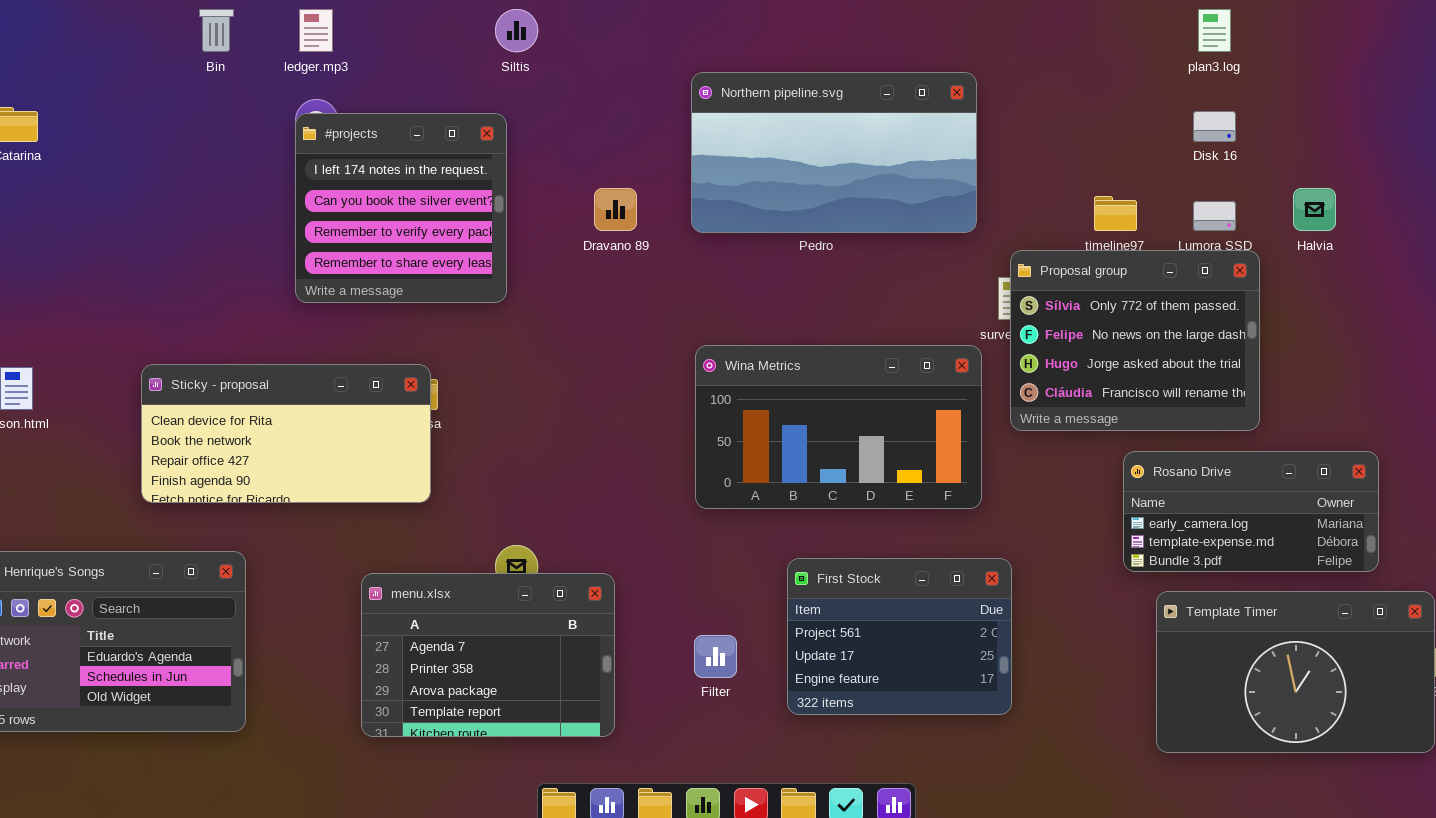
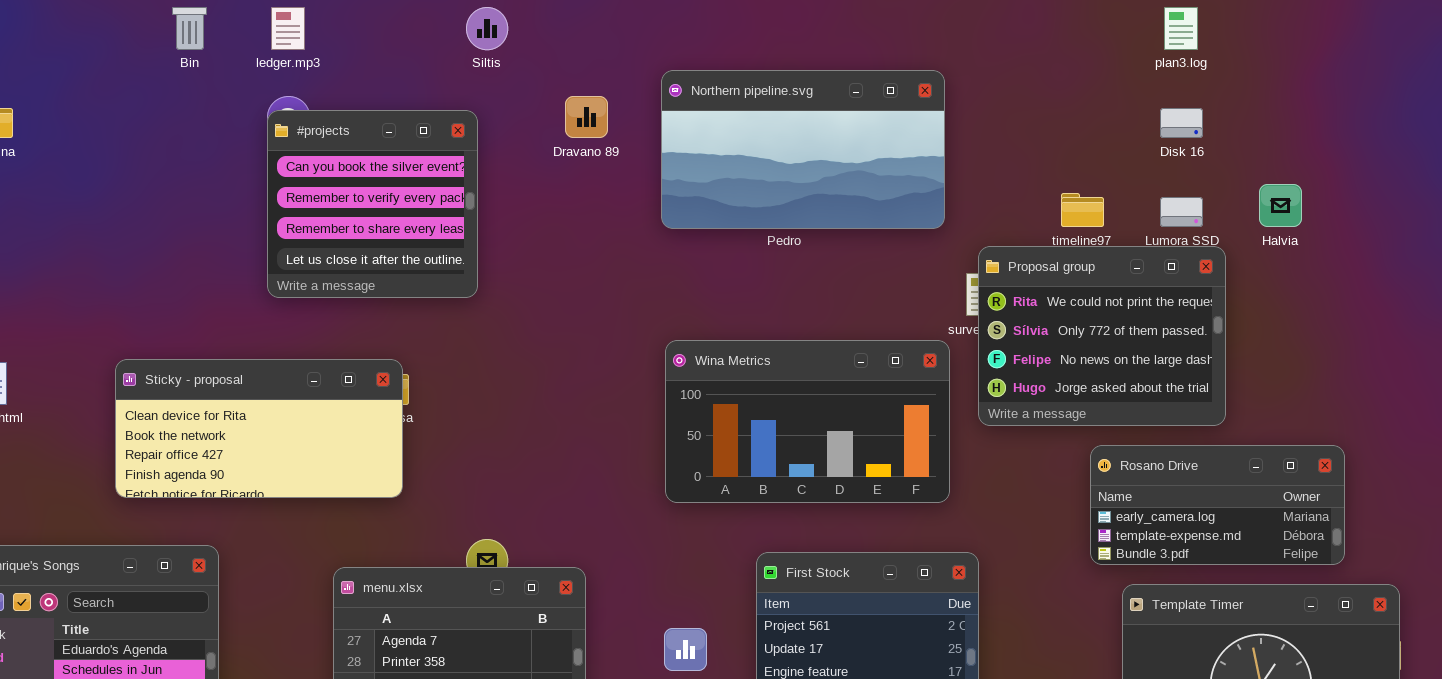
#projects: [295,113,507,303] -> [267,110,478,298], scrolled down 1 row
Dravano 89: [594,188,637,231] -> [565,96,608,138], moved
Proposal group: [1010,250,1260,431] -> [978,246,1226,426], scrolled up 1 row

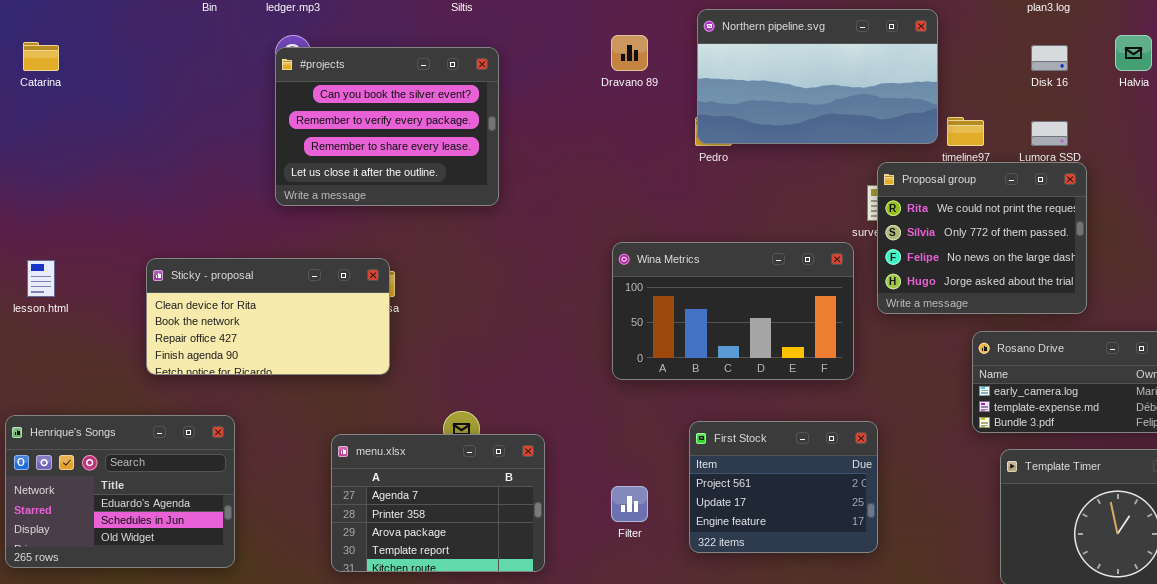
Northern pipeline.svg: [661,70,945,229] -> [697,9,938,144], moved
Dravano 89: [565,96,608,138] -> [611,35,648,71], moved
#projects: [267,110,478,298] -> [275,47,499,206], resized
Halvia: [1259,184,1302,227] -> [1115,35,1152,71], moved

